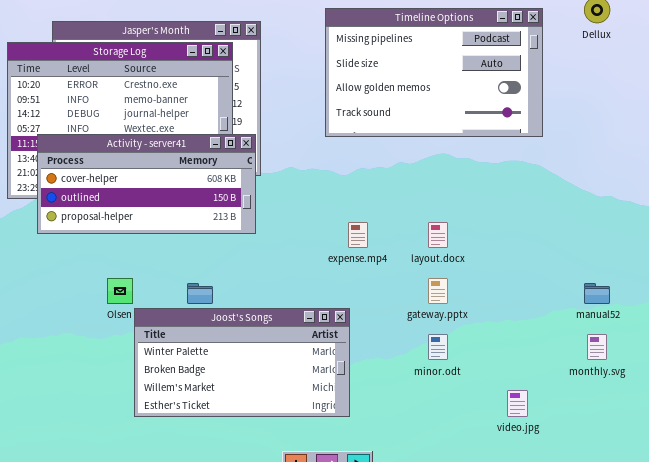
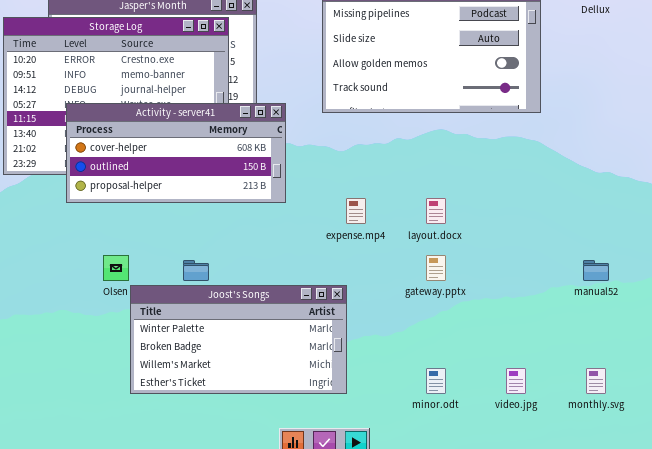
Activity - server41: [37,134,256,234] -> [66,103,286,203], moved
minor.odt: [428,334,448,360] -> [426,368,446,394], moved
monthly.svg: [587,334,607,360] -> [586,368,606,394], moved

